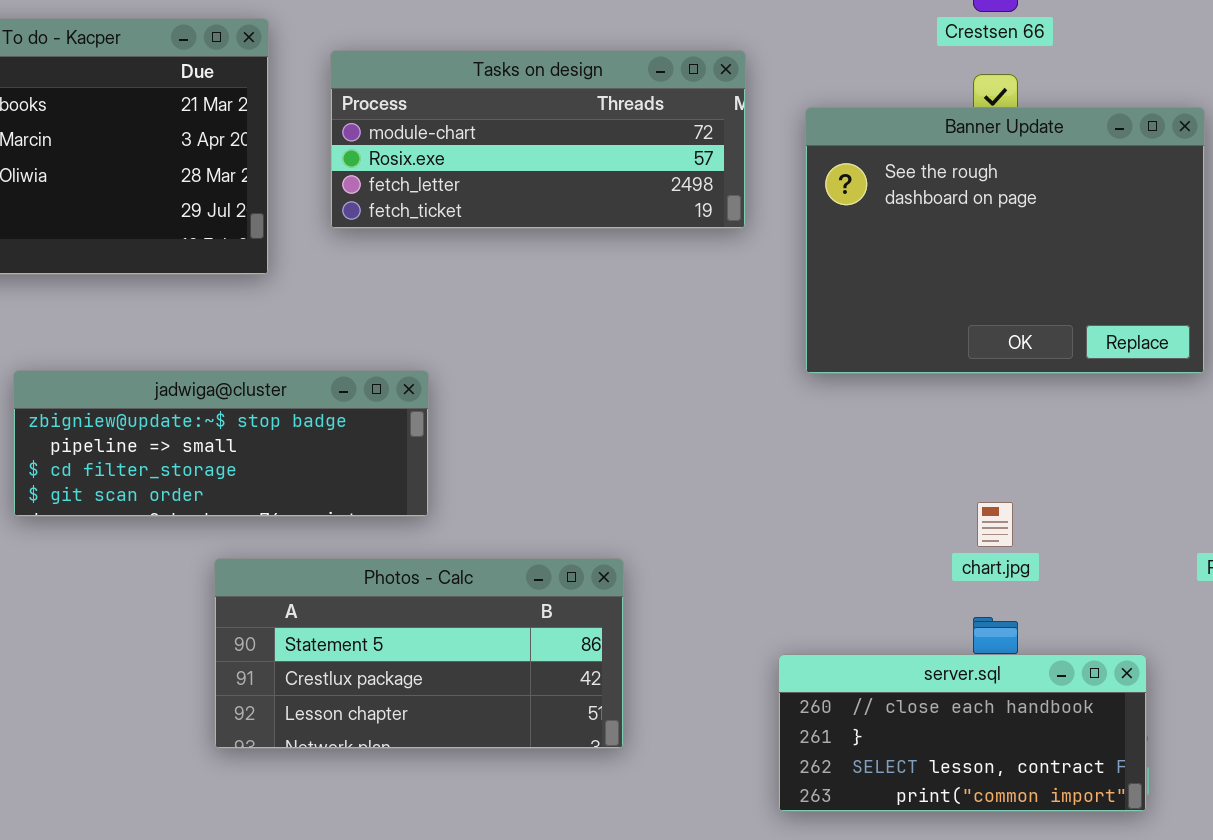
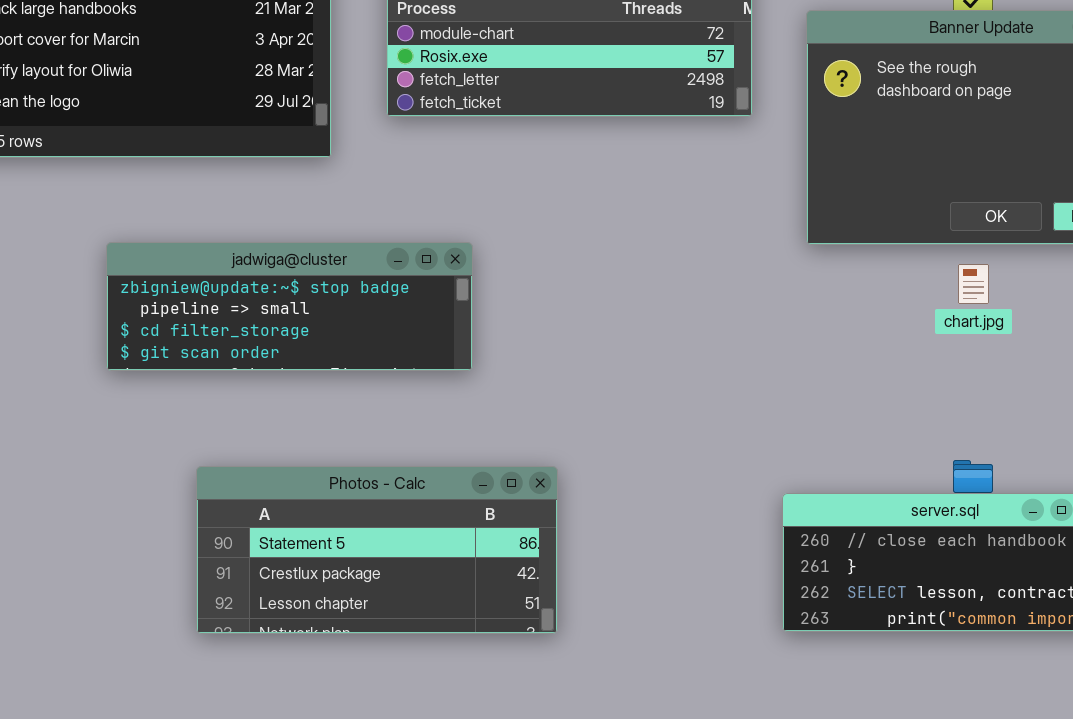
chart.jpg: [977,502,1013,547] -> [958,264,989,304], moved
Photos - Calc: [214,558,624,749] -> [196,466,558,634], moved

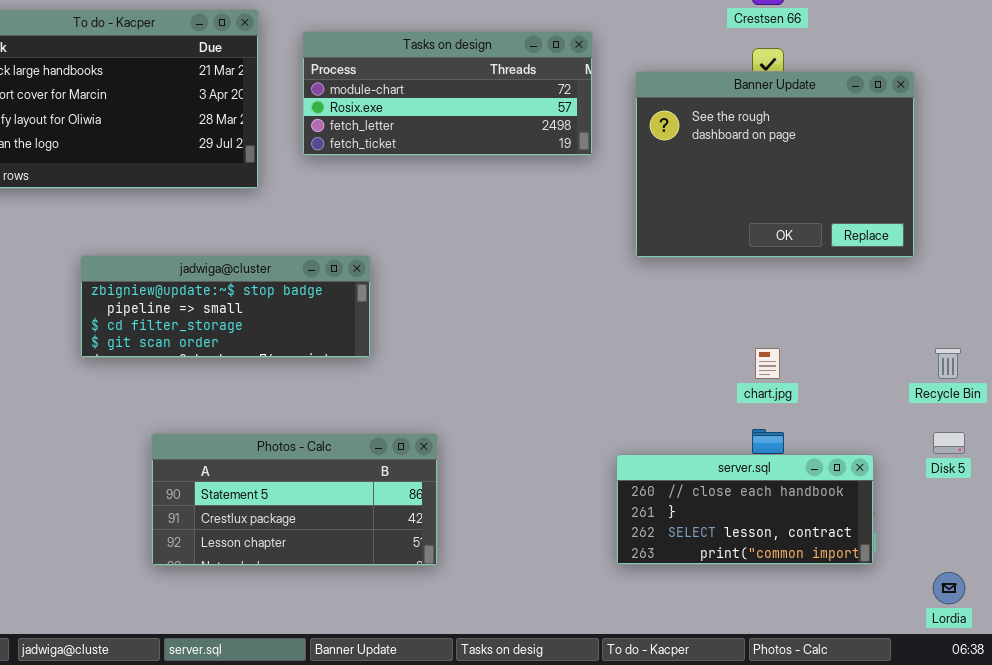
chart.jpg: [958,264,989,304] -> [755,348,780,379], moved

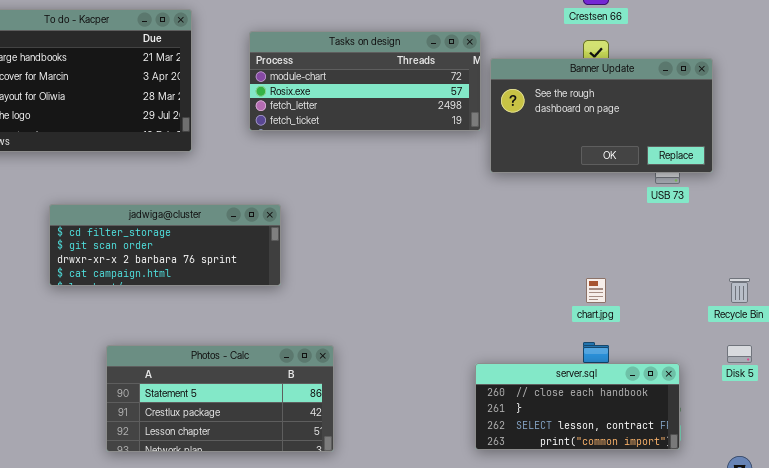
Tasks on design: [302,31,593,156] -> [249,31,481,131], moved
Banner Update: [635,71,915,258] -> [490,58,713,173], resized
jadwiga@cluster: [80,255,371,358] -> [49,204,281,286], scrolled down 2 rows

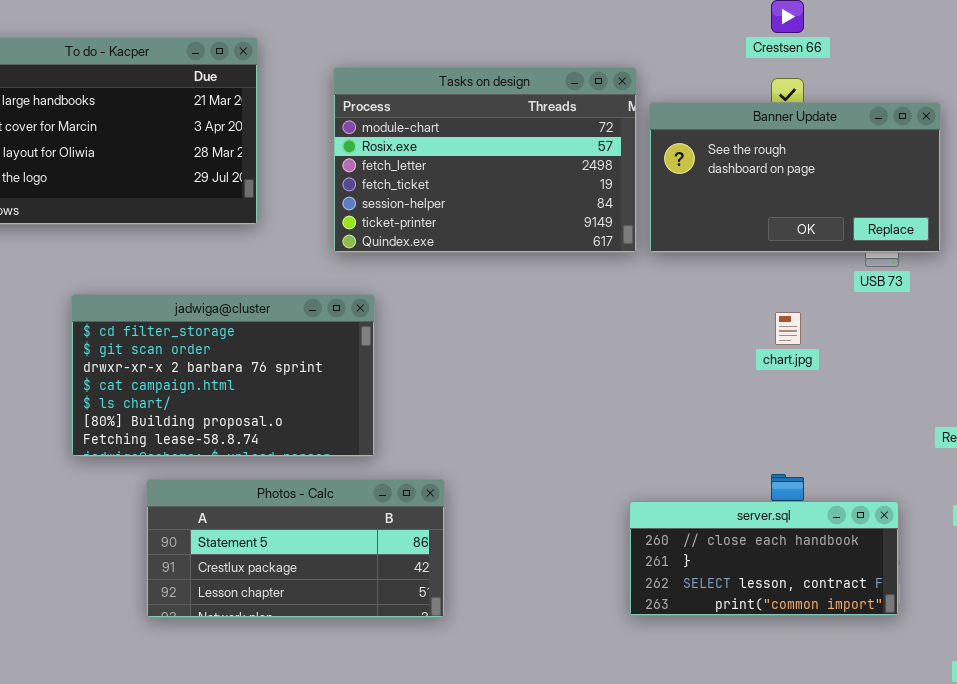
Tasks on design: [249,31,481,131] -> [333,67,637,253], resized
jadwiga@cluster: [49,204,281,286] -> [71,294,375,457], resized
chart.jpg: [586,278,606,303] -> [775,312,801,345], moved

